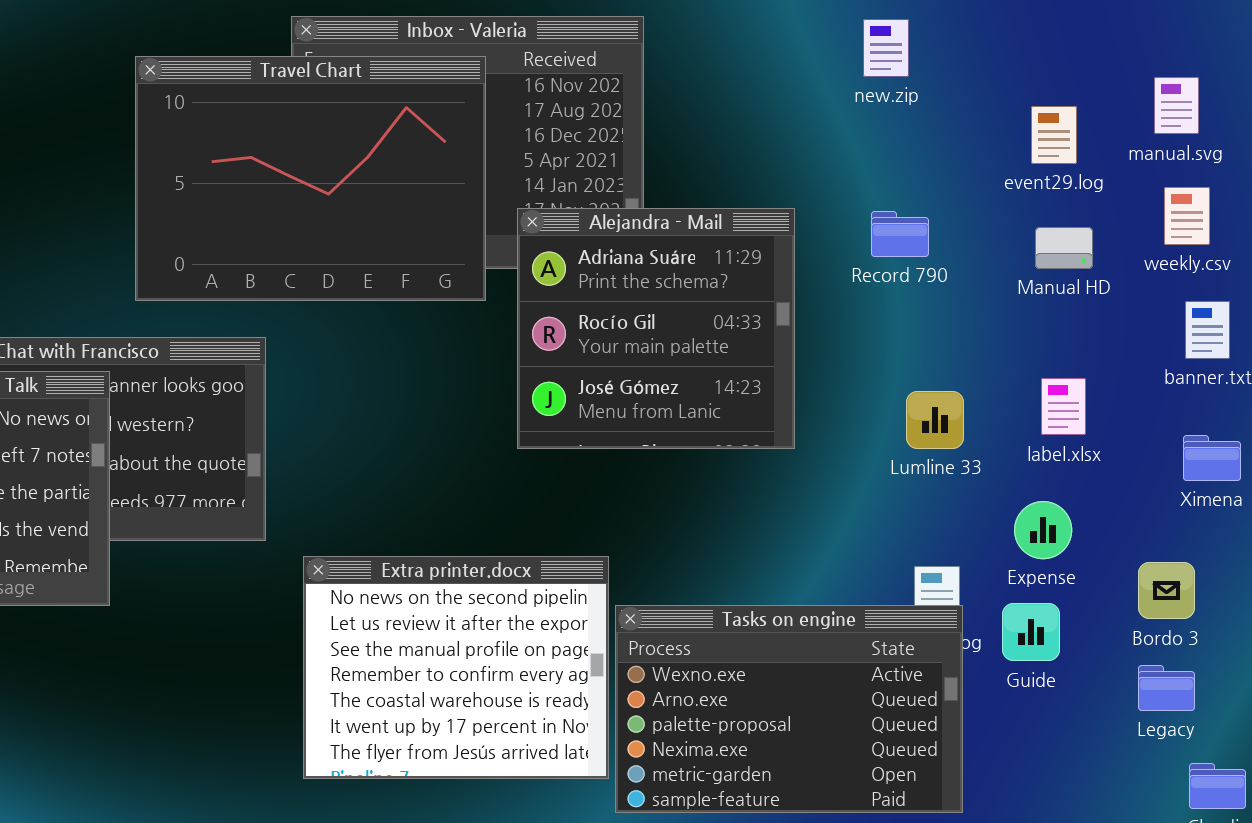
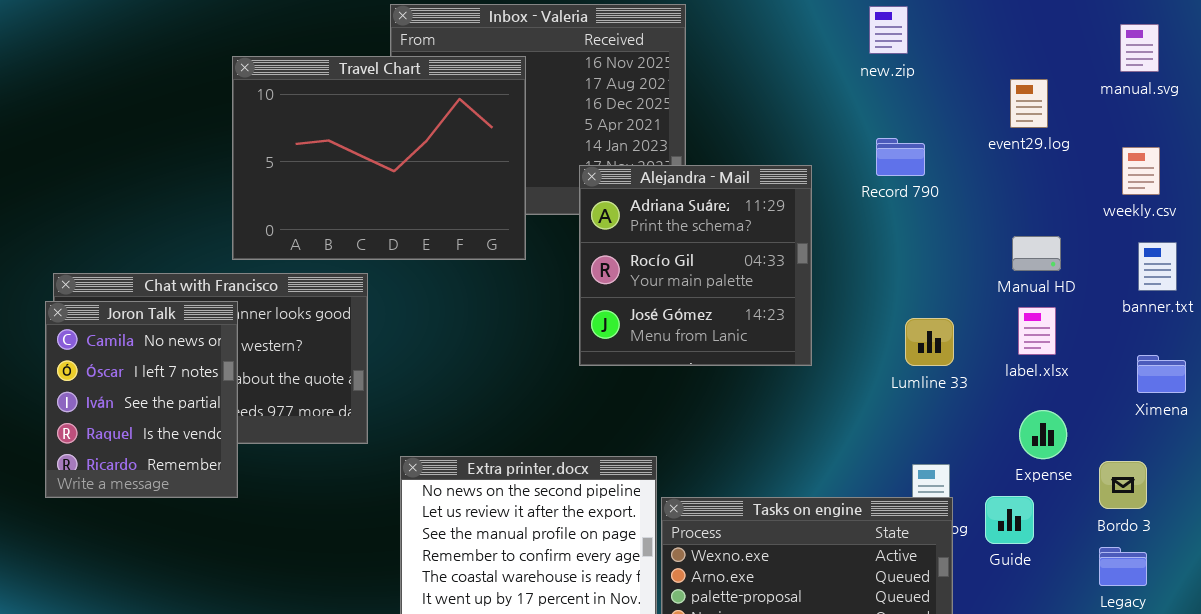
Travel Chart: [135,56,486,301] -> [232,56,526,260], moved
manual.svg: [1154,77,1199,134] -> [1120,24,1159,72], moved
Record 790: [871,211,929,257] -> [876,138,925,176], moved
Manual HD: [1035,227,1093,269] -> [1012,236,1061,271], moved
Expense: [1014,501,1072,559] -> [1019,410,1067,459], moved

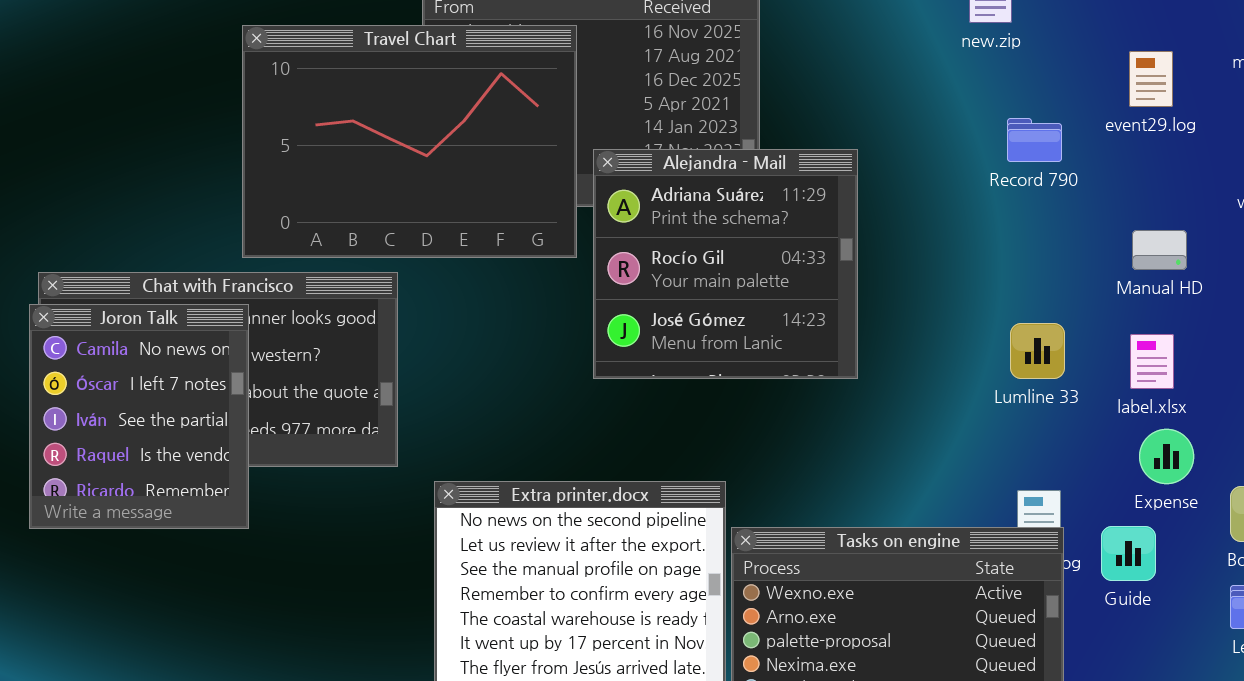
Record 790: [876,138,925,176] -> [1007,118,1062,162], moved
Alejandra - Mail: [579,165,812,366] -> [593,149,858,379], moved
label.xlsx: [1018,307,1056,355] -> [1130,334,1174,389], moved

